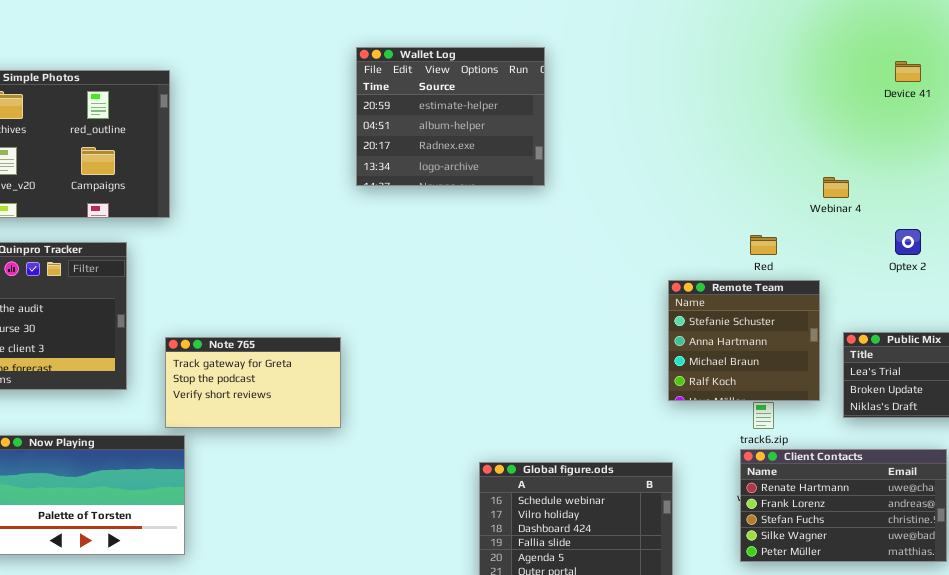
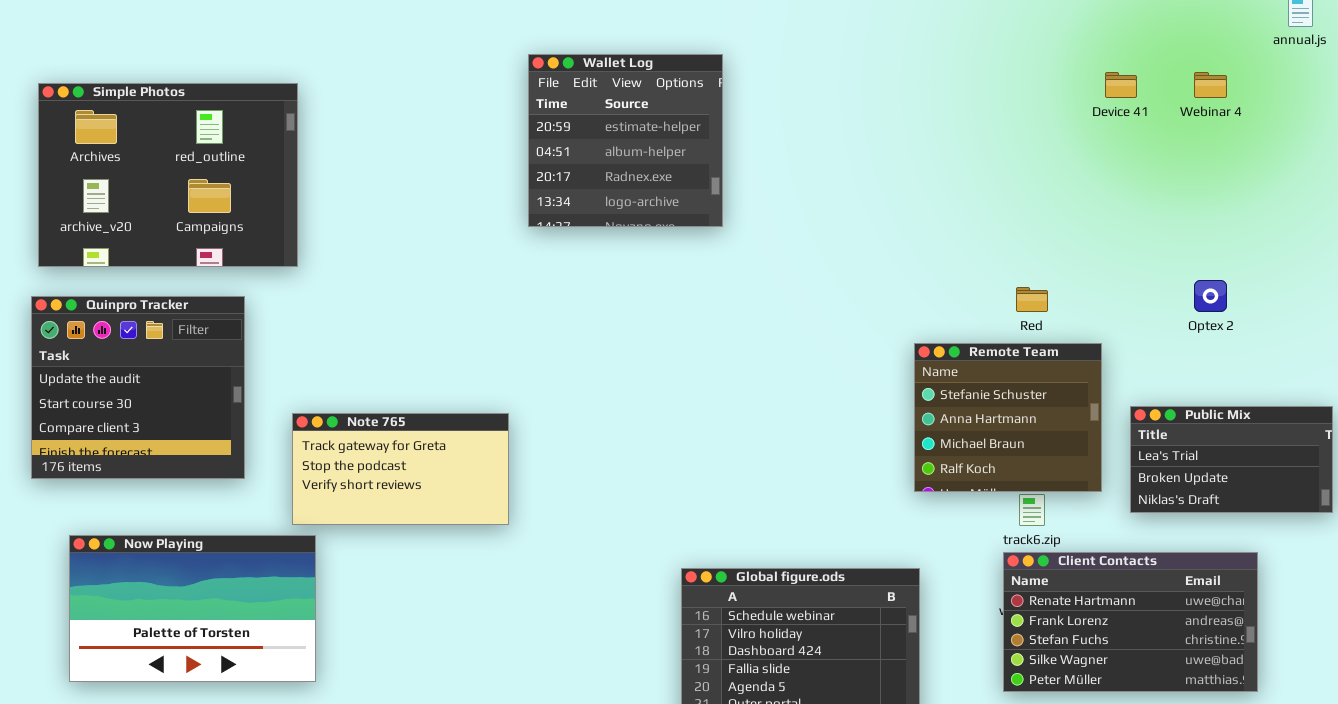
Wallet Log: [356,47,545,186] -> [528,54,723,227], resized
Device 41: [895,61,921,82] -> [1105,72,1137,98], moved
Webinar 4: [823,177,849,198] -> [1194,72,1227,98], moved

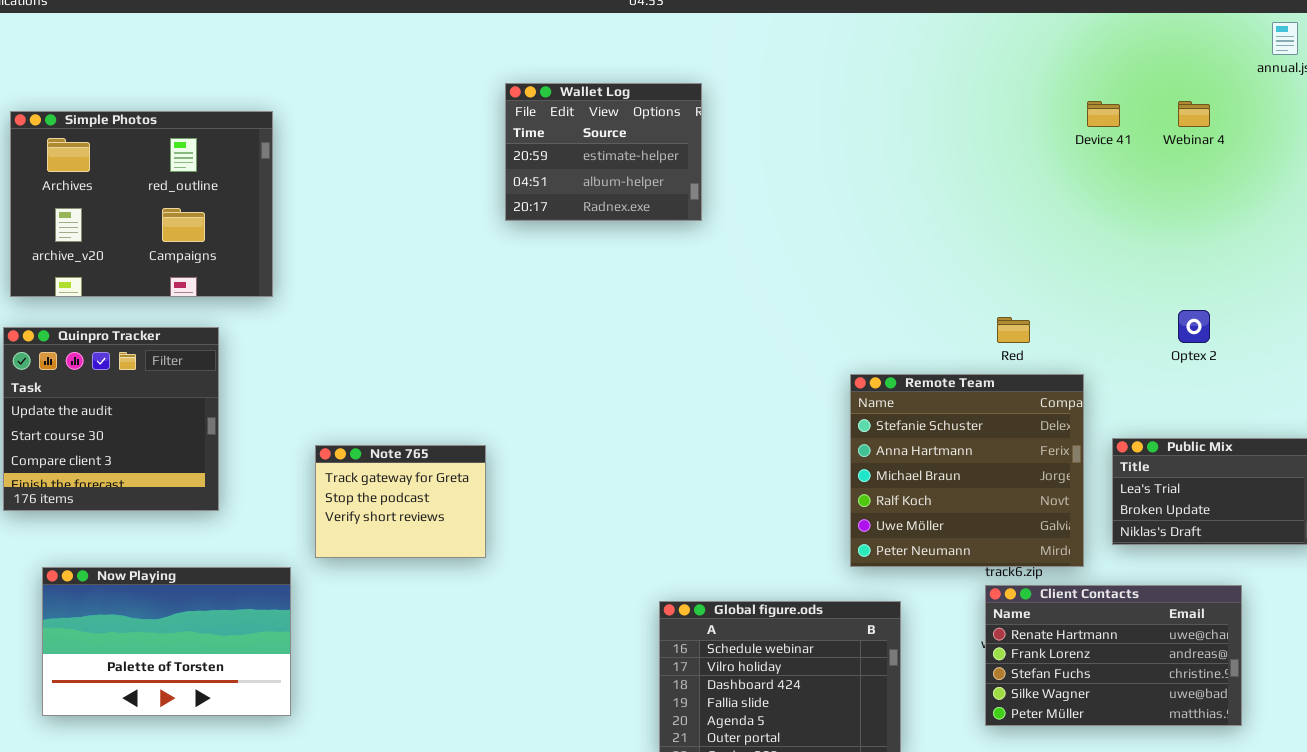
Wallet Log: [528,54,723,227] -> [505,83,702,221], resized
Remote Team: [914,343,1102,492] -> [850,374,1084,567], resized
Note 765: [292,413,509,525] -> [315,445,486,558], resized

